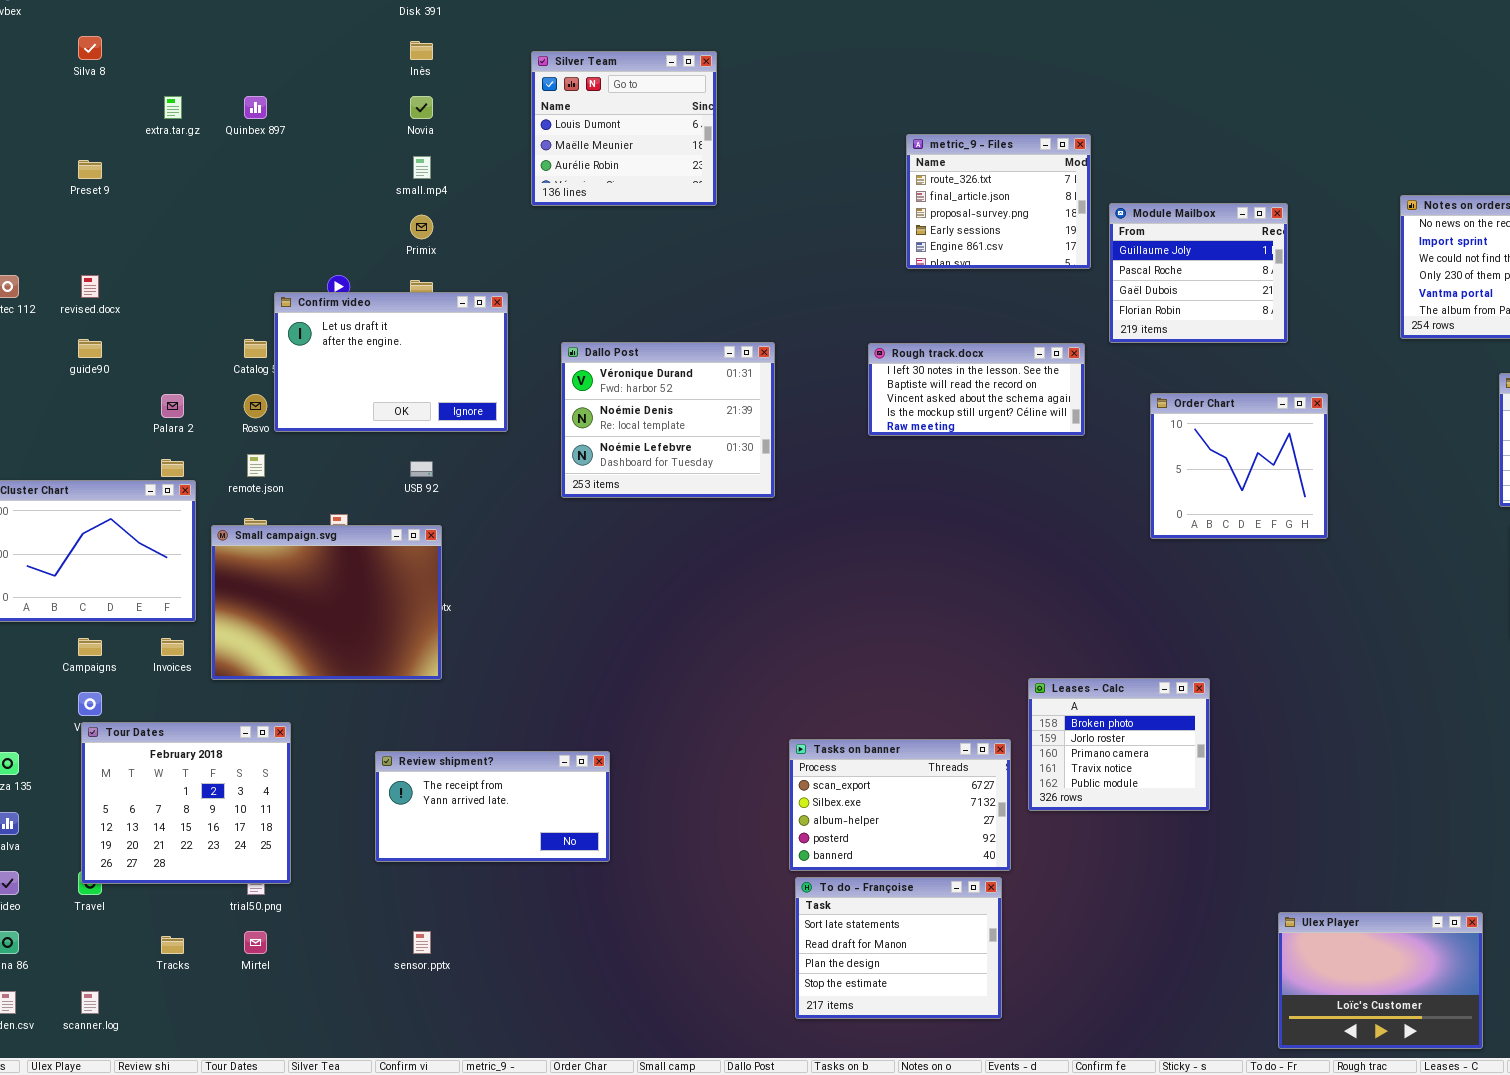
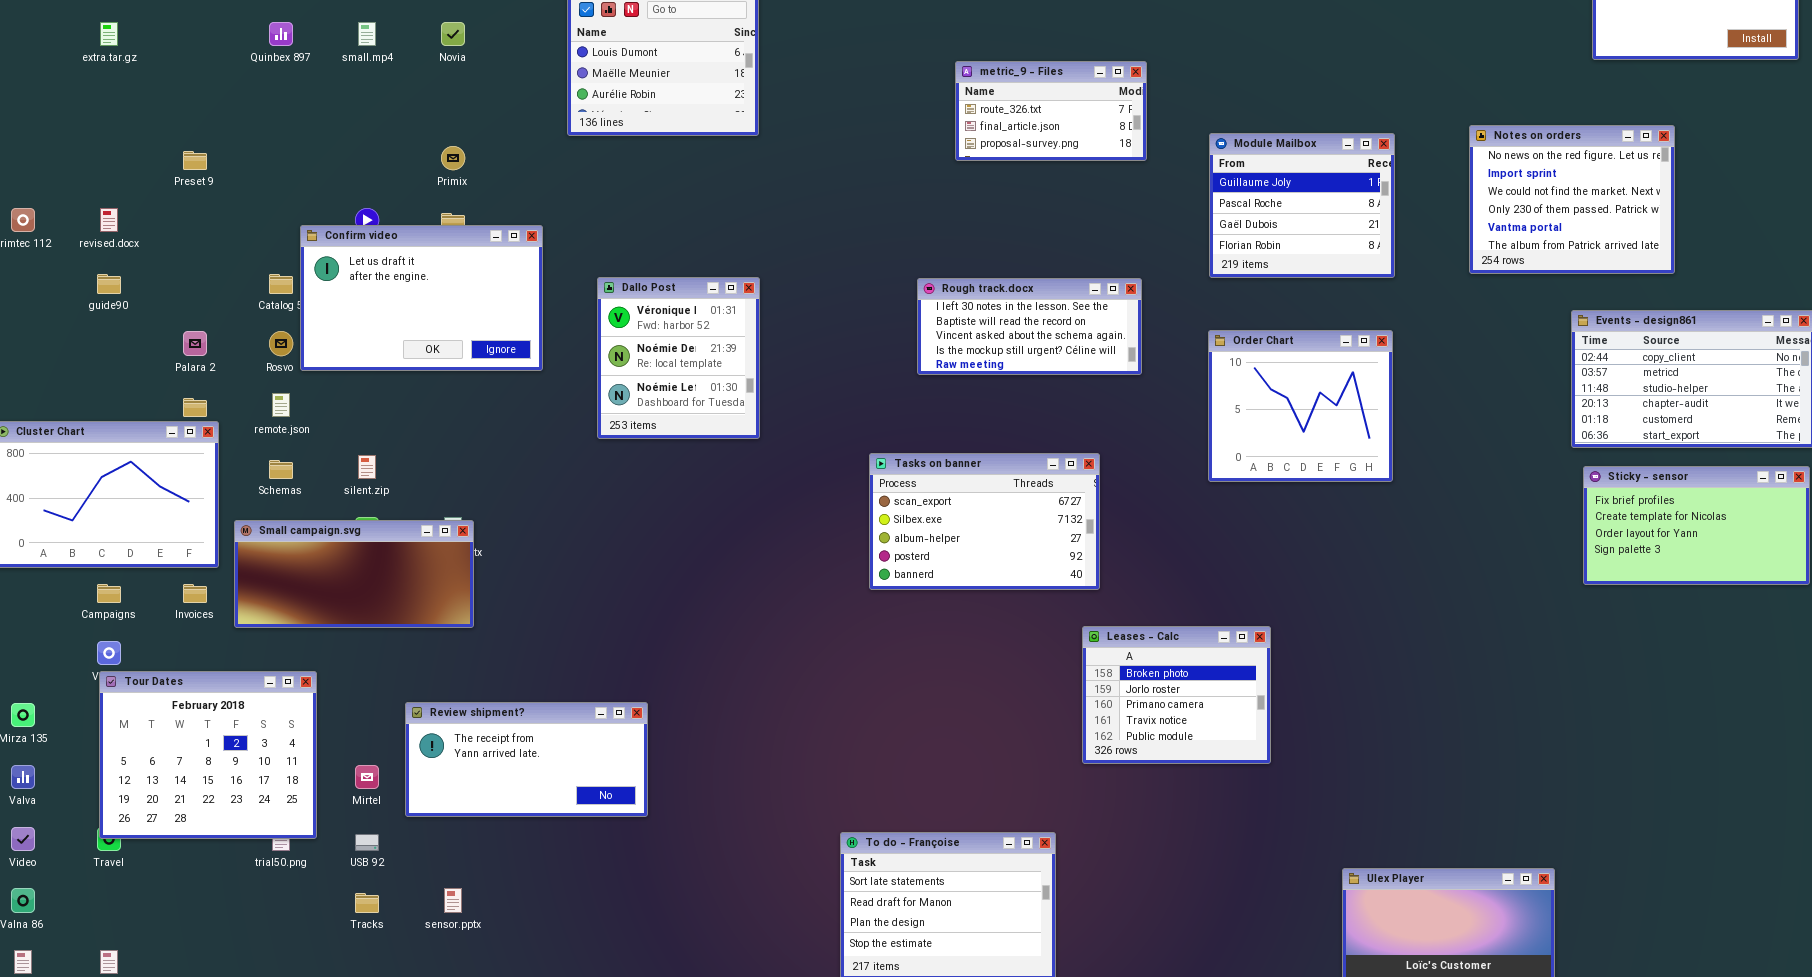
extra.tar.gz: [164,96,182,119] -> [100,22,118,46], moved
metric_9 - Files: [906,134,1091,269] -> [955,61,1147,161], resized
small.mp4: [413,156,431,179] -> [358,22,376,46], moved
Preset 9: [78,160,102,179] -> [183,151,207,170], moved
Module Mailbox: [1109,203,1288,343] -> [1209,133,1395,278], moved
Dallo Post: [561,342,775,498] -> [597,277,760,439], resized
USB 92: [410,461,433,477] -> [355,834,379,851], moved
Small campaign.svg: [211,525,442,680] -> [234,520,474,628], resized
Tasks on banner: [789,739,1011,871] -> [869,453,1100,590], moved
Mirtel: [244,931,267,954] -> [355,765,379,789], moved
Tracks: [161,936,184,954] -> [355,893,379,913], moved

